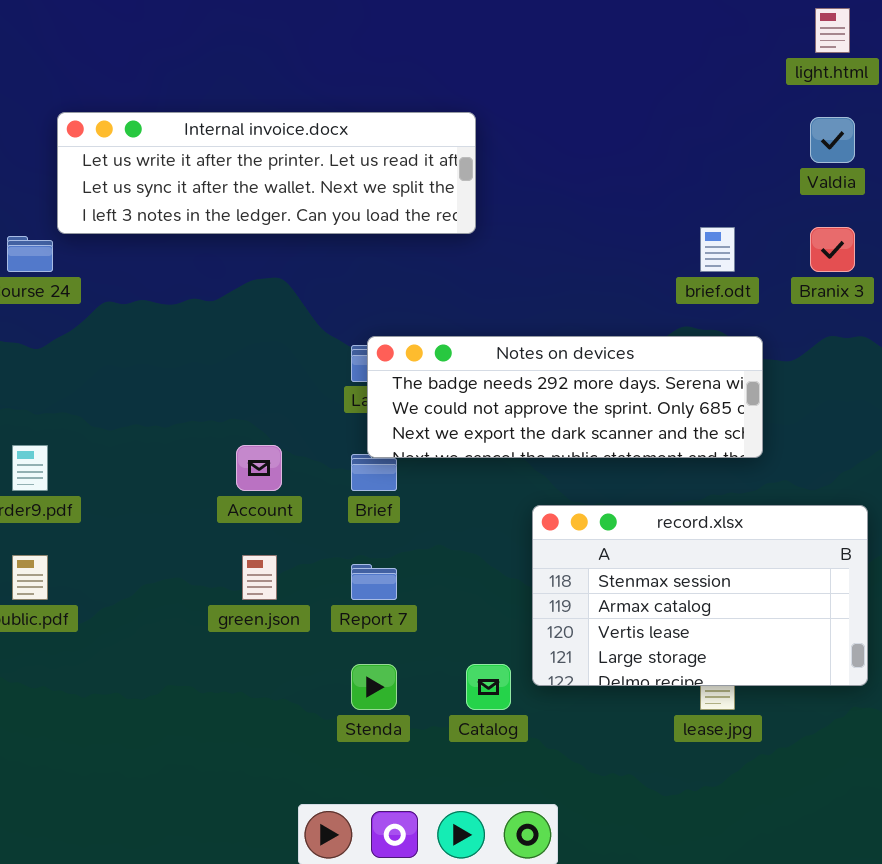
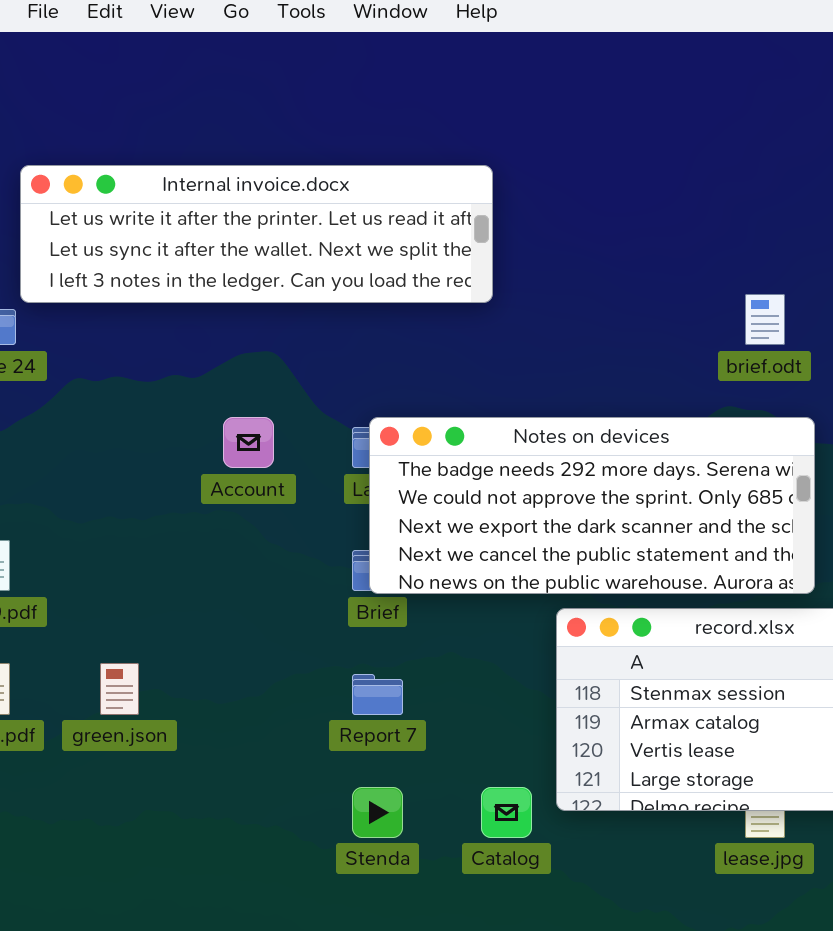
Notes on devices: [367,336,763,458] -> [369,417,815,594], resized
Account: [236,445,282,491] -> [223,417,274,468], moved
green.json: [242,555,277,600] -> [100,663,139,715], moved

